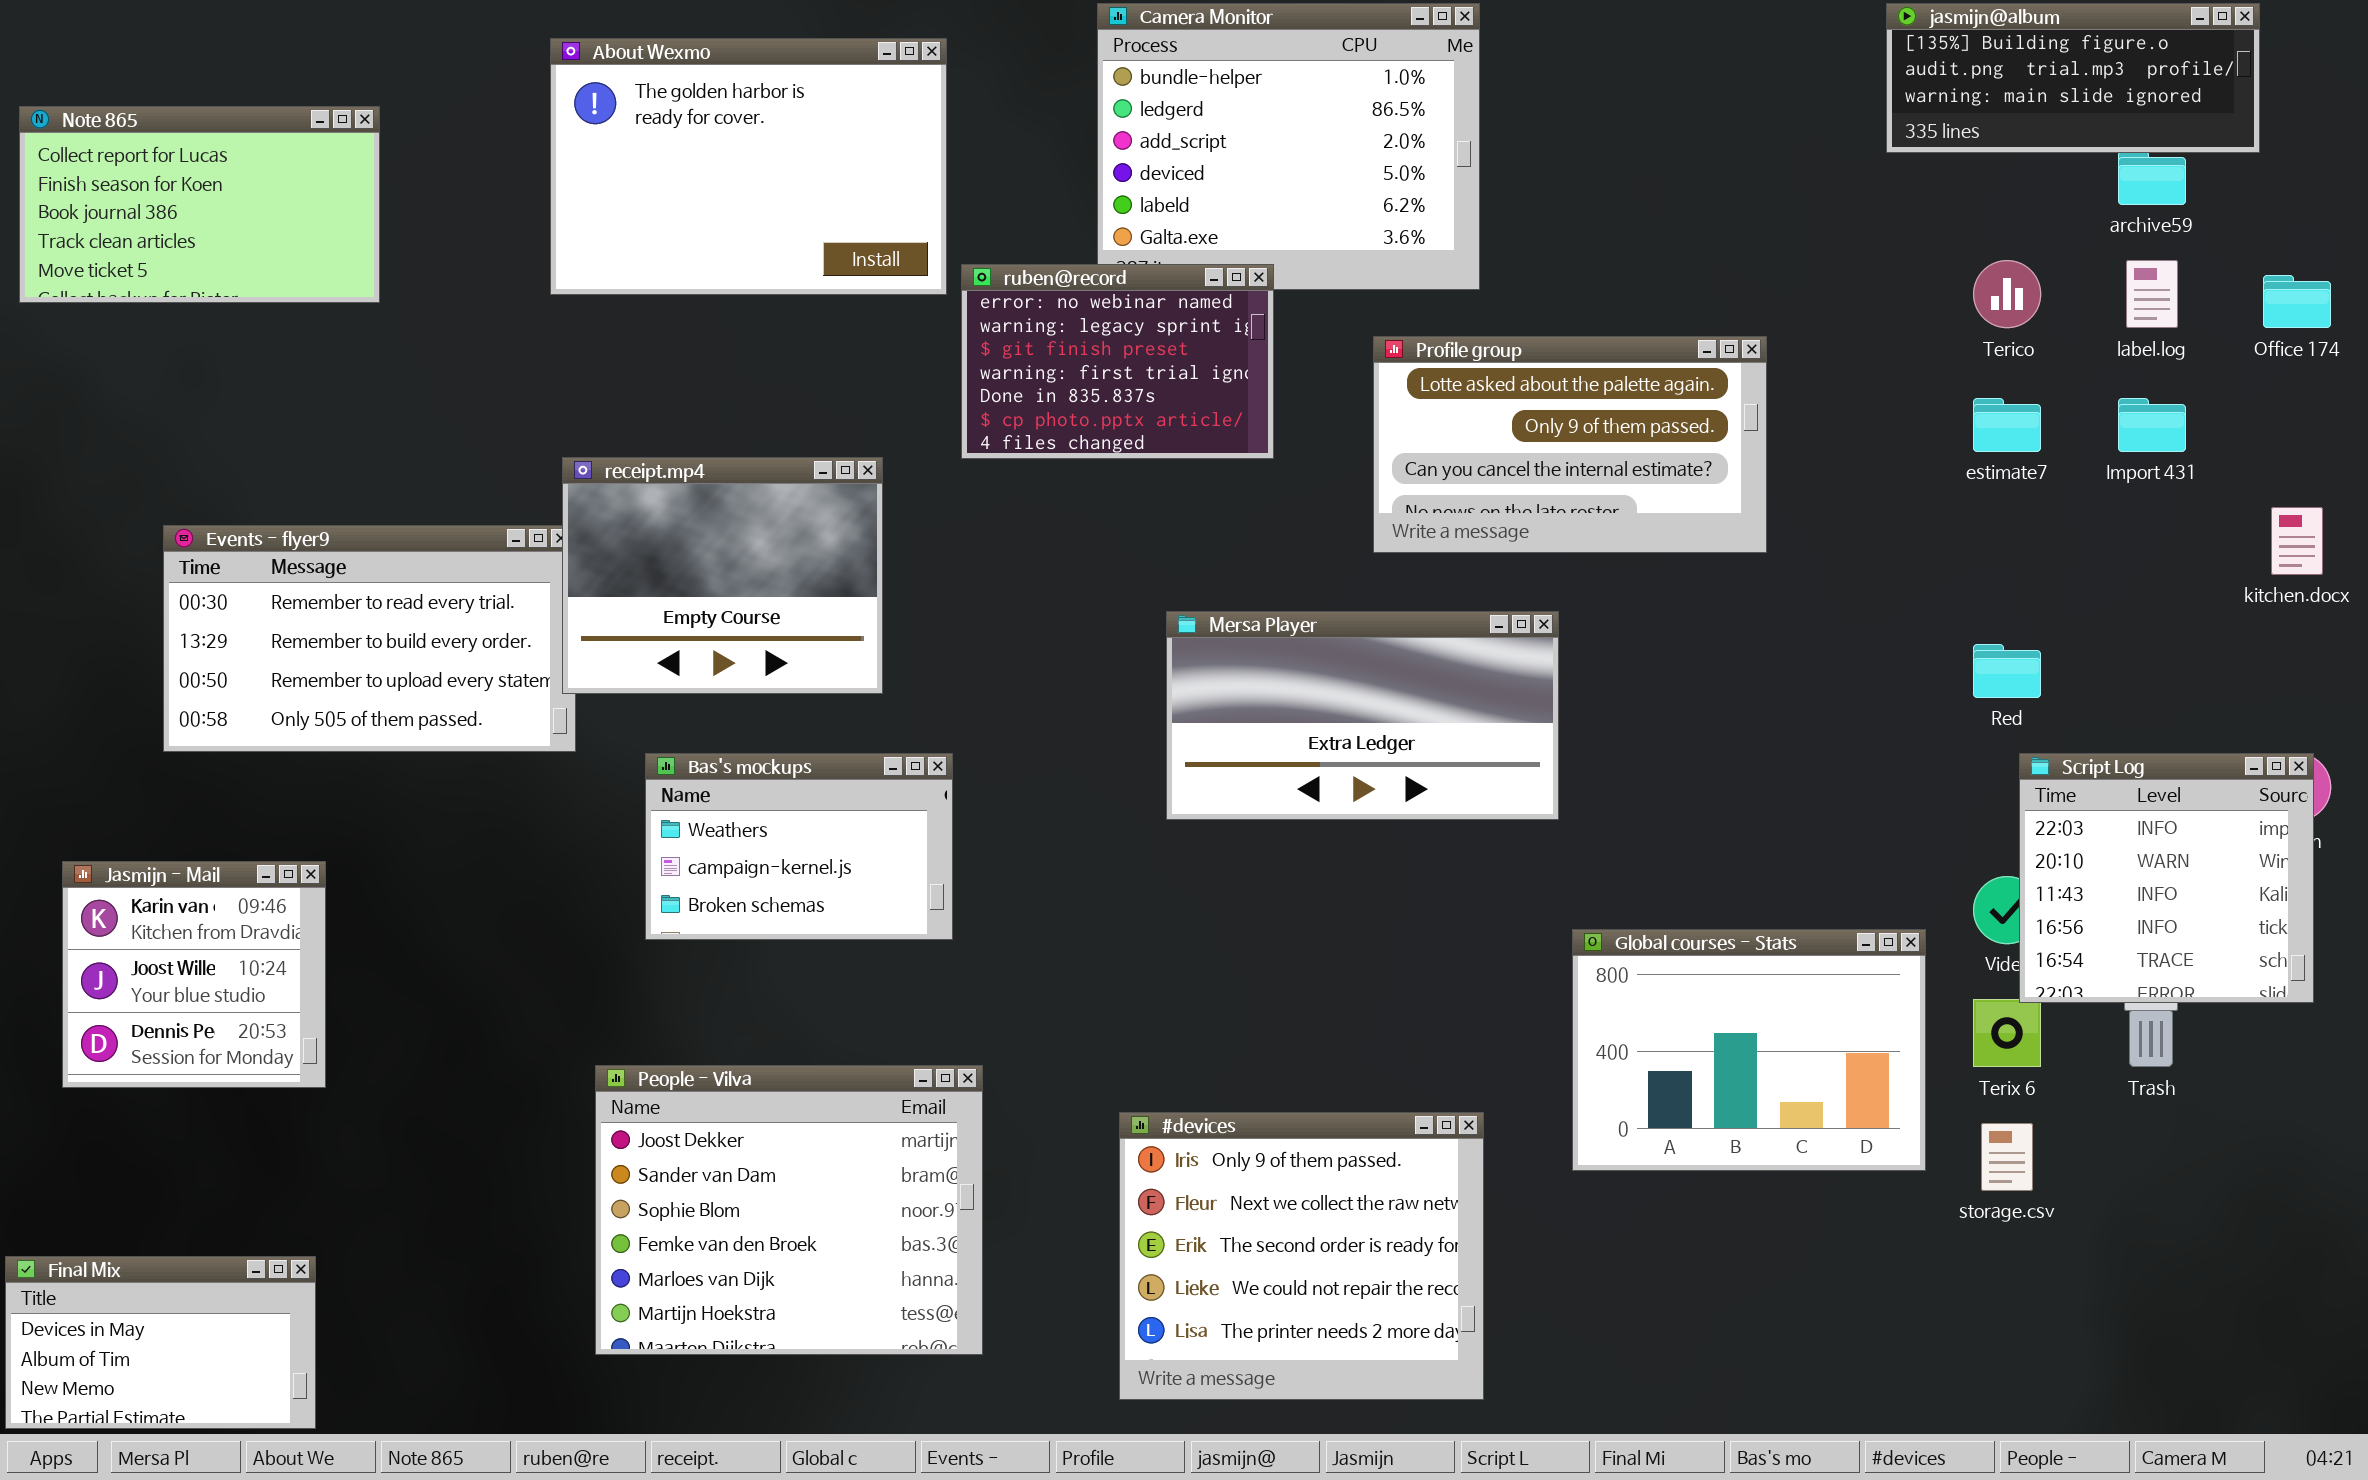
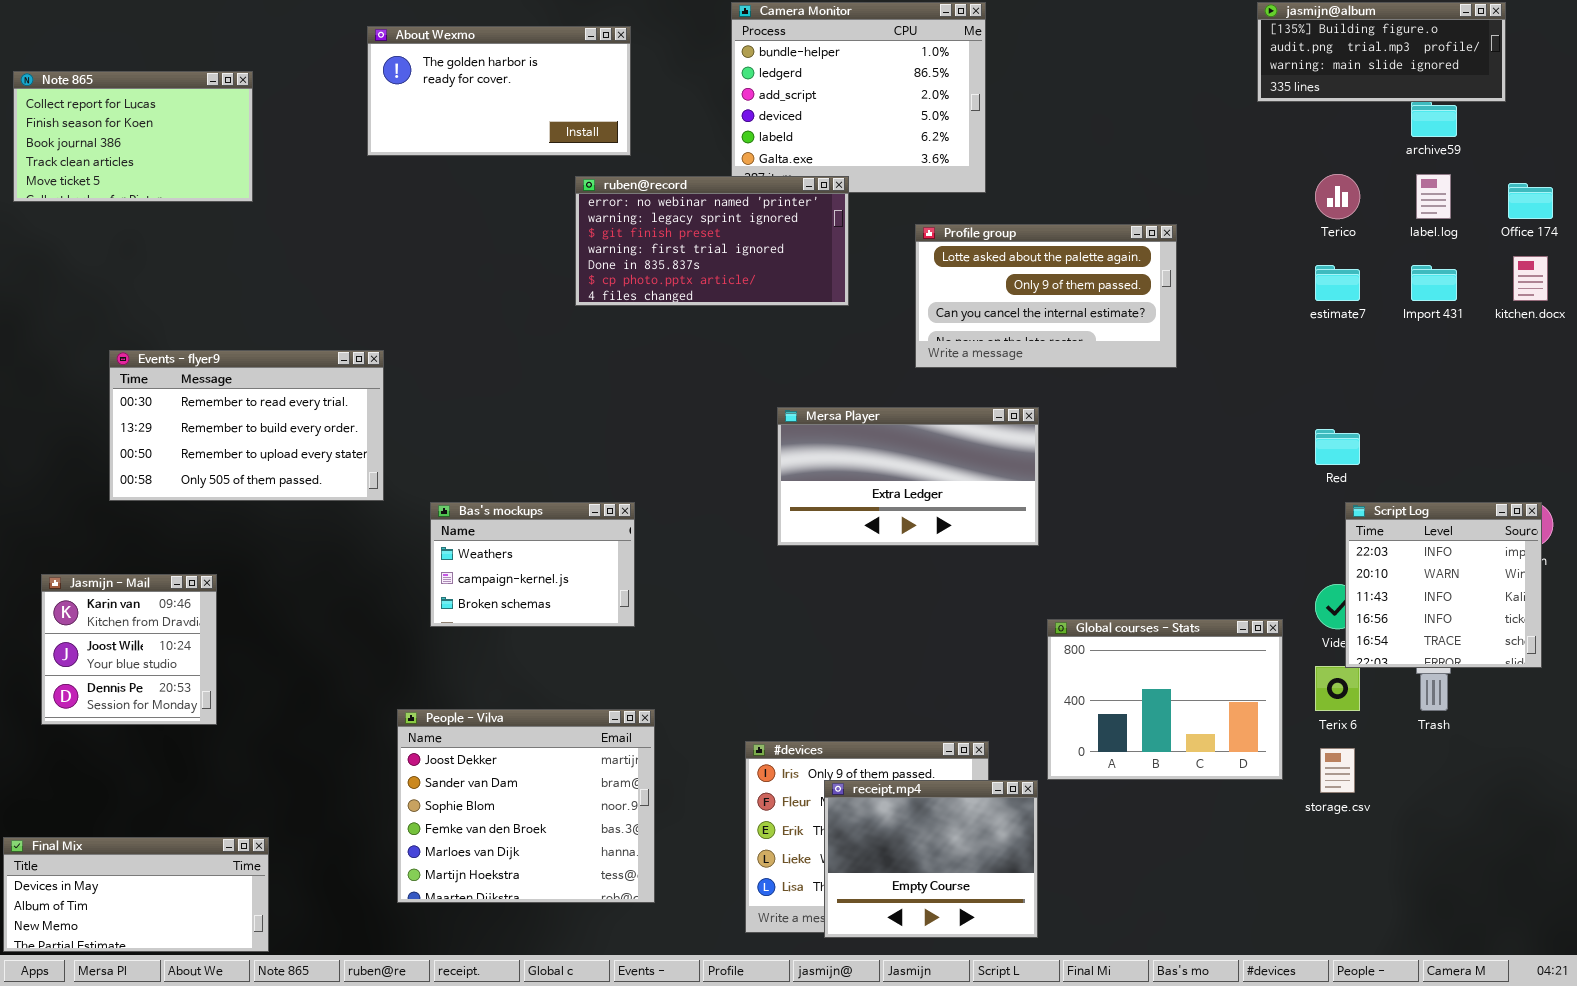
About Wexmo: [550,38,947,295] -> [367,26,631,156], resized
ruben@record: [961,264,1274,459] -> [575,176,849,306], resized
receipt.mp4: [562,457,883,694] -> [824,780,1038,938], moved
kitchen.docx: [2271,507,2323,575] -> [1513,256,1548,301], moved
Final Mix: [5,1256,316,1429] -> [3,837,269,952], resized

